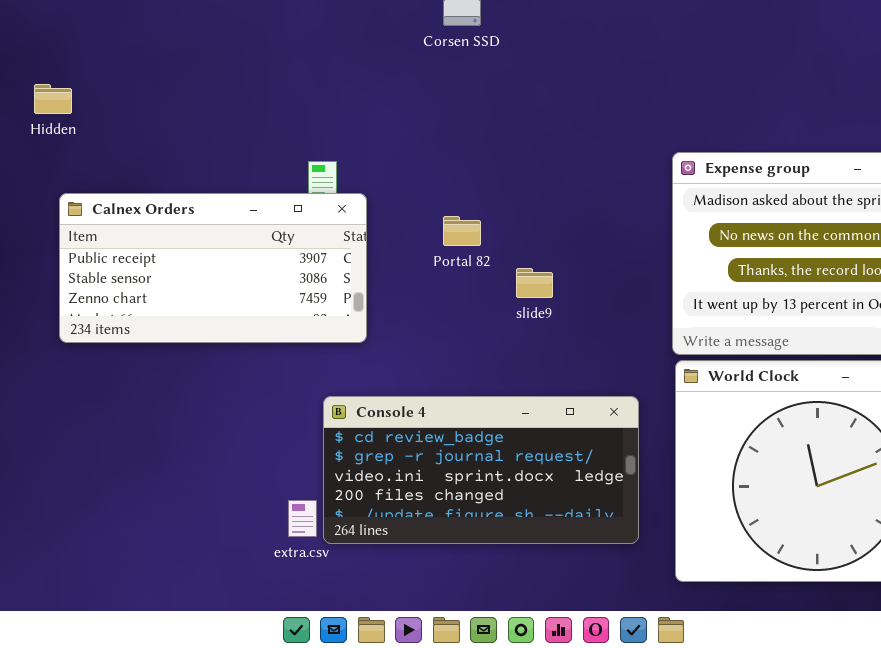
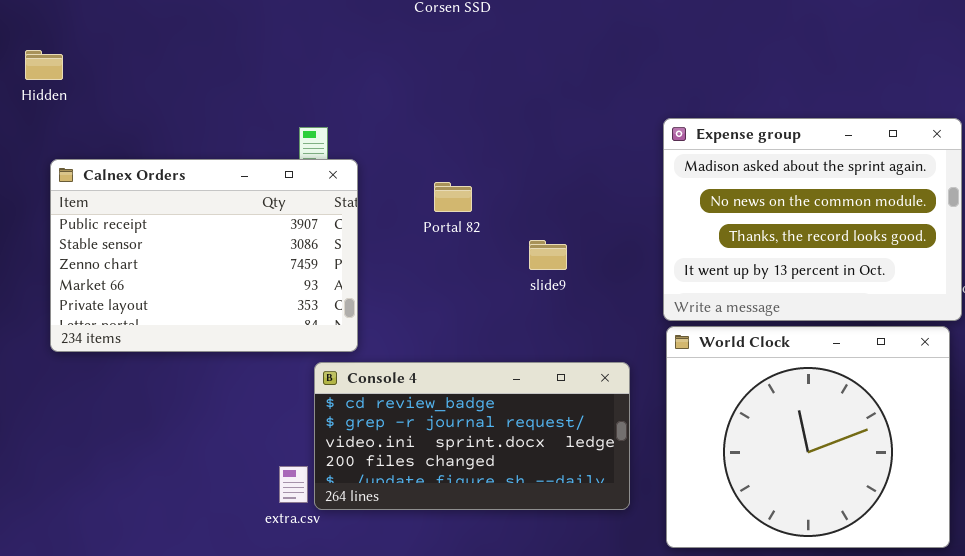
Calnex Orders: [59,193,367,343] -> [50,159,358,352], resized
slide9: [516,268,553,298] -> [529,240,567,270], moved

